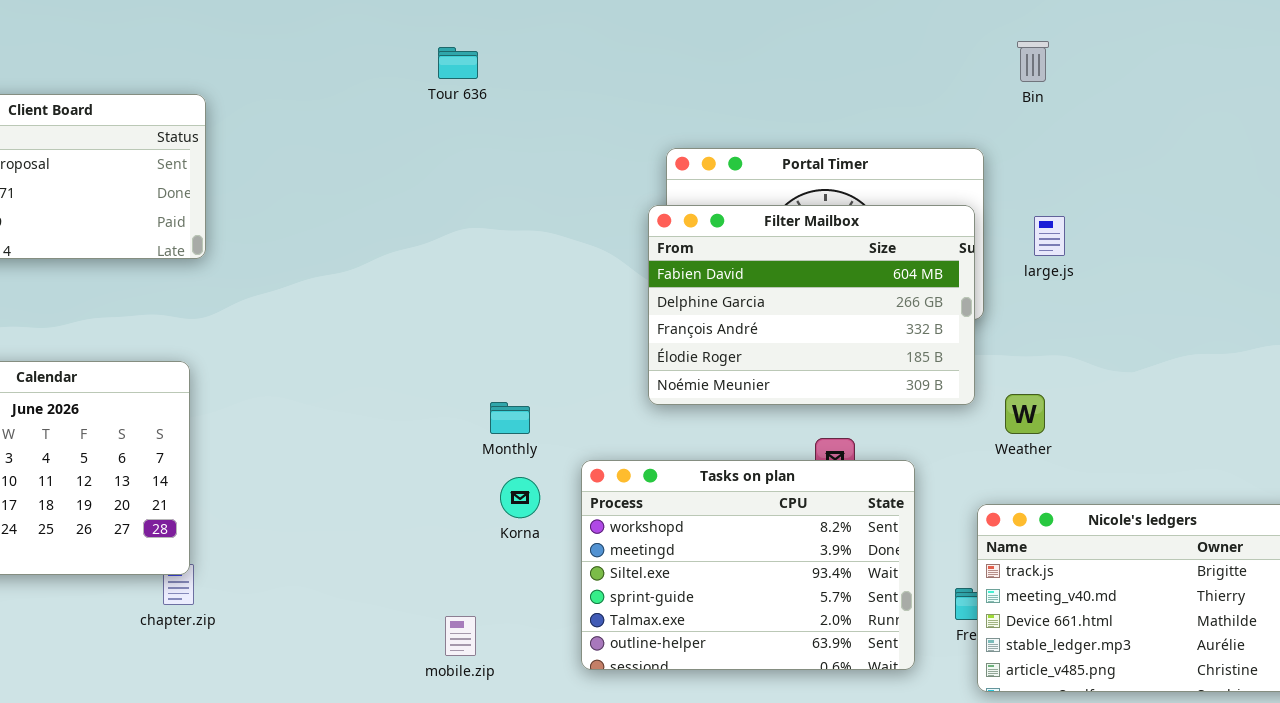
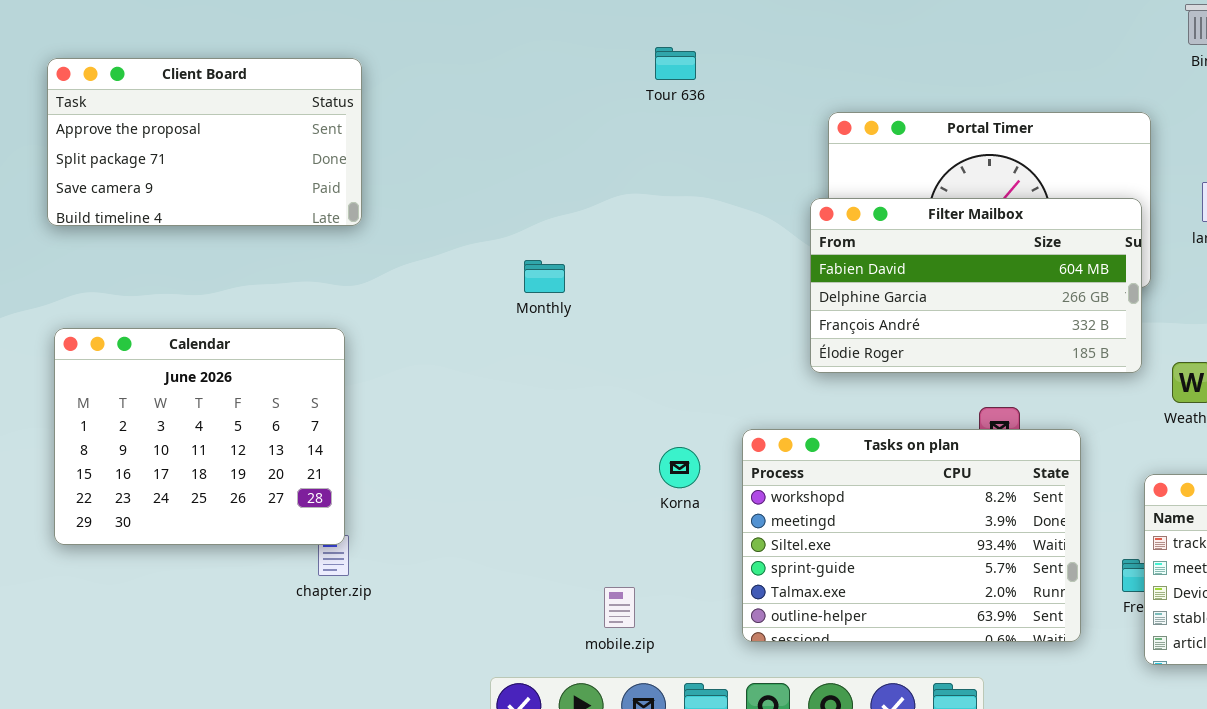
Tour 636: [438,47,478,79] -> [655,47,696,80], moved
Filter Mailbox: [648,205,975,405] -> [810,198,1142,373], resized
Monthly: [490,402,530,434] -> [524,260,565,293], moved

